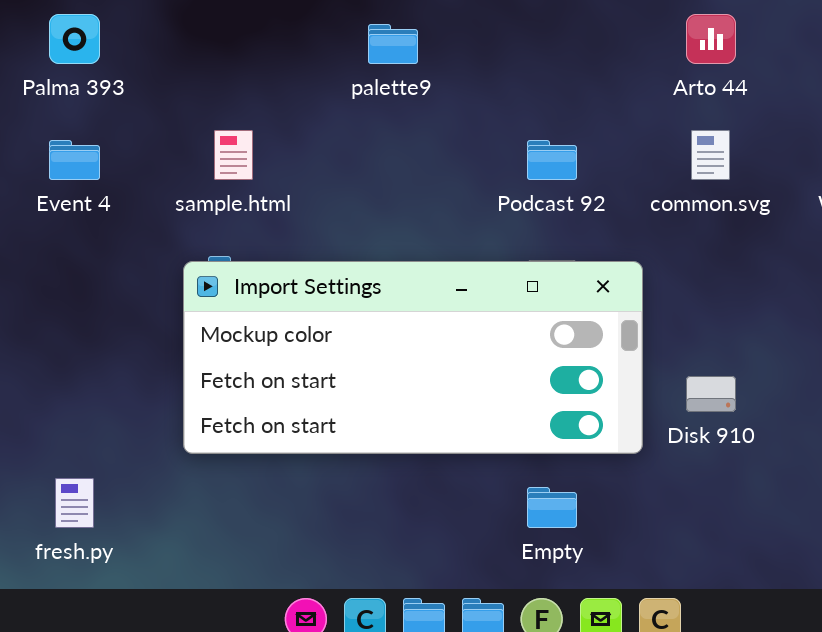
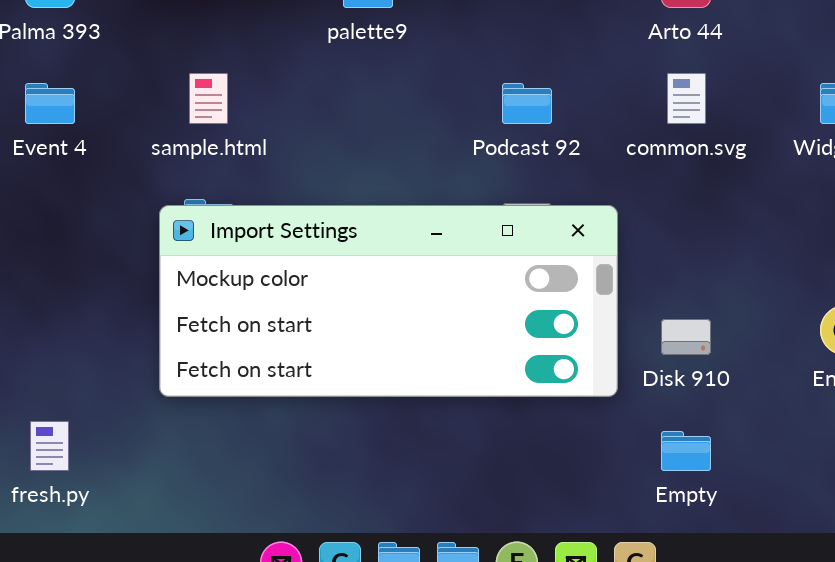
Empty: [527,487,577,528] -> [661,431,711,471], moved

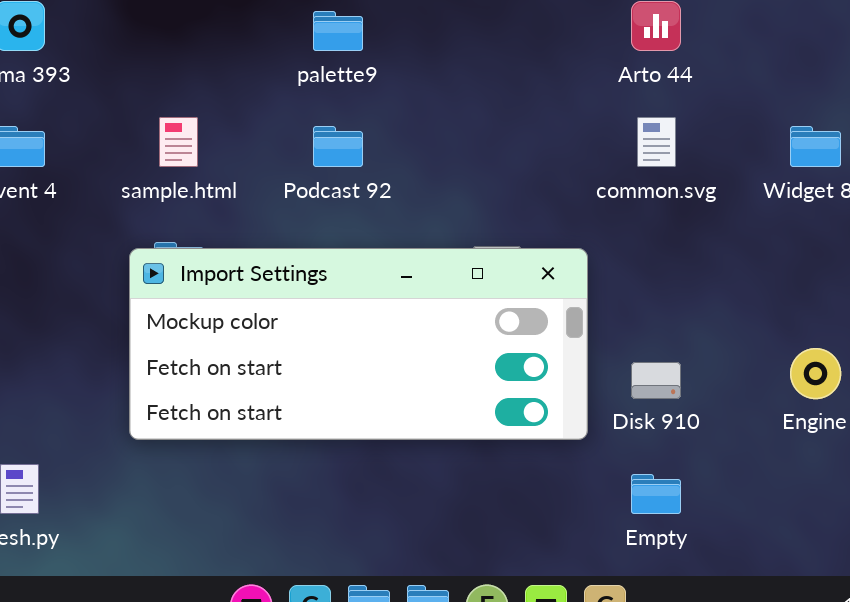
Podcast 92: [502,83,552,124] -> [313,126,363,167], moved

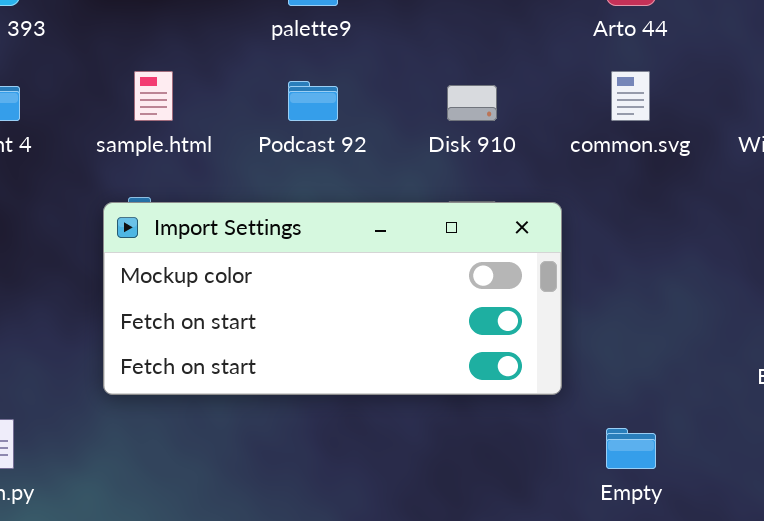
Disk 910: [631,362,681,399] -> [447,85,497,121], moved

